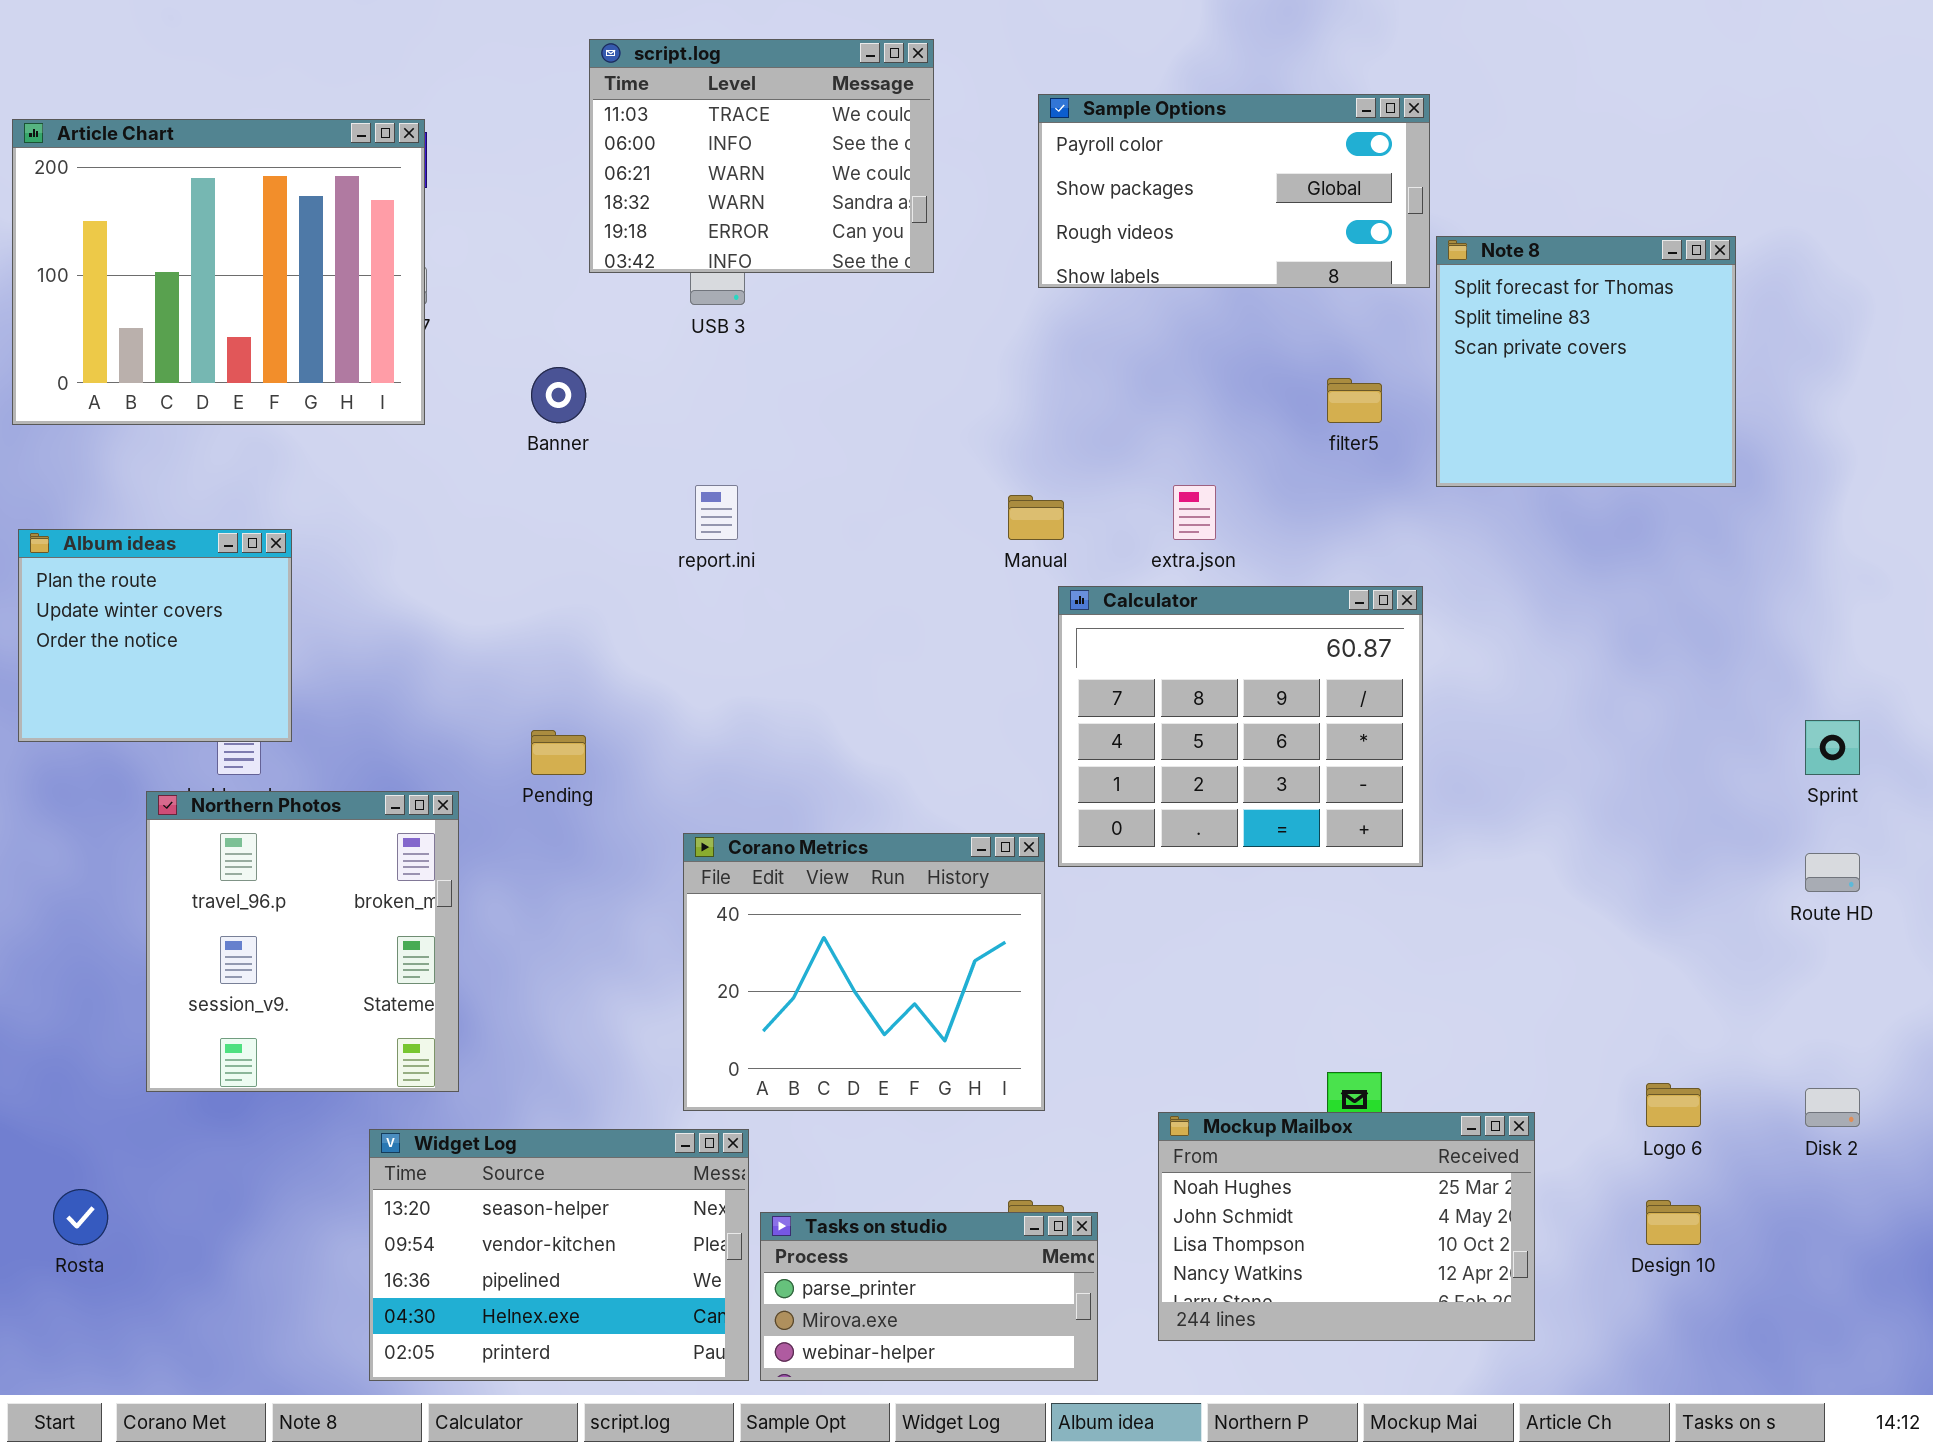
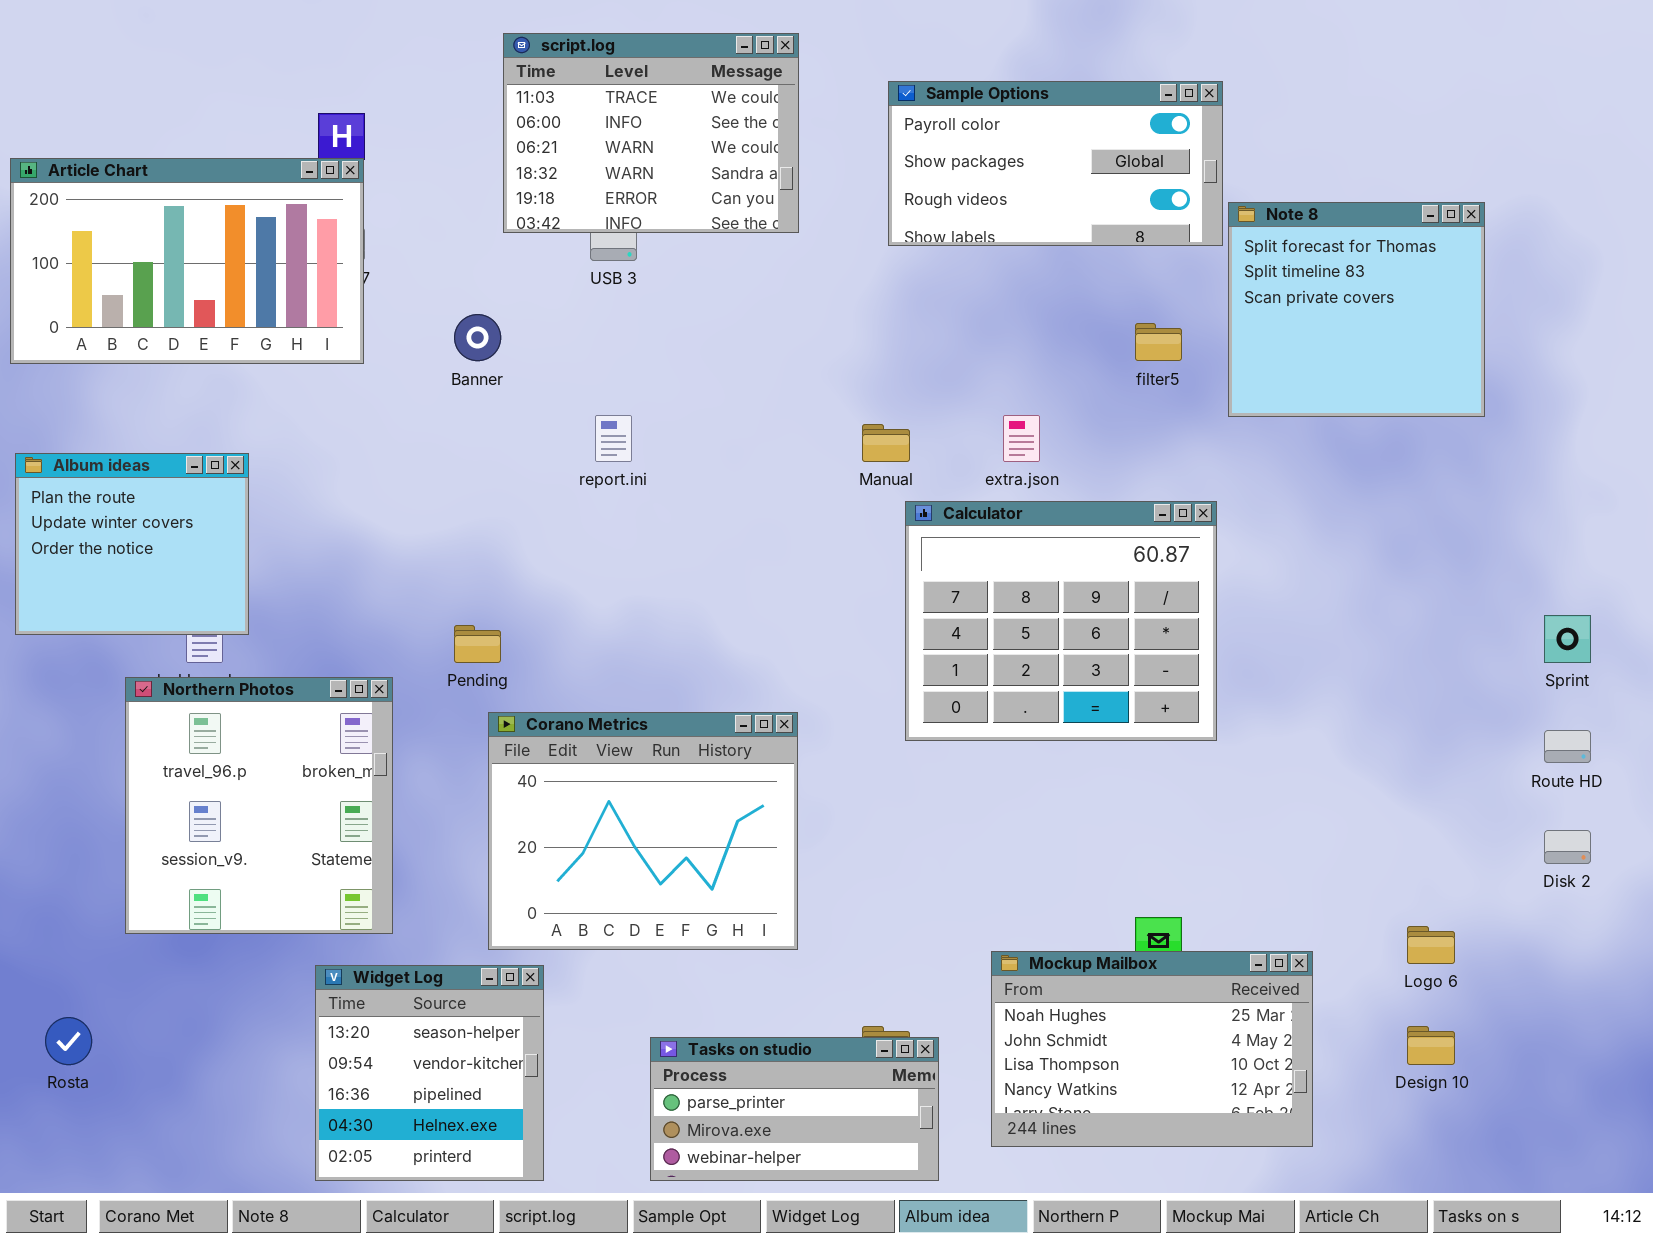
Article Chart: [12,119,425,425] -> [10,158,364,364], resized
Corano Metrics: [683,833,1045,1111] -> [488,712,798,950], moved
Disk 2: [1805,1088,1860,1127] -> [1544,830,1591,864], moved
Widget Log: [369,1129,749,1381] -> [315,965,544,1181], resized

